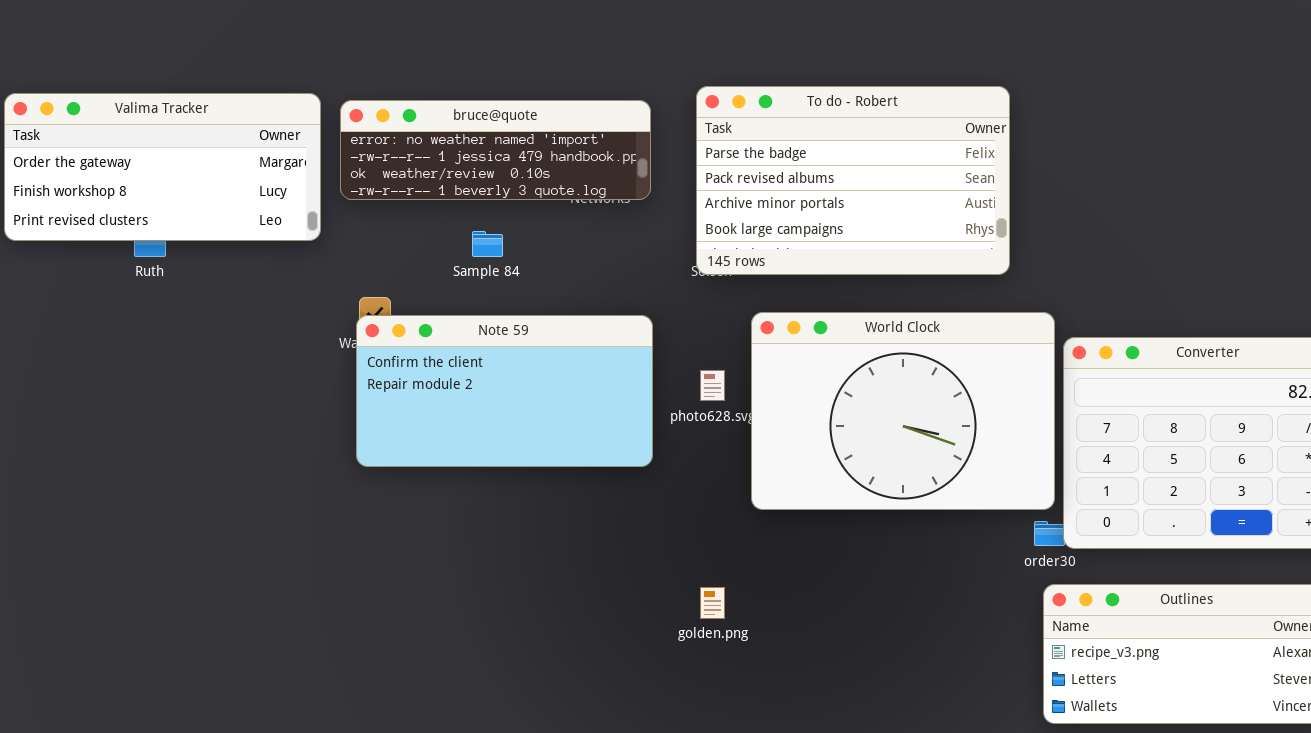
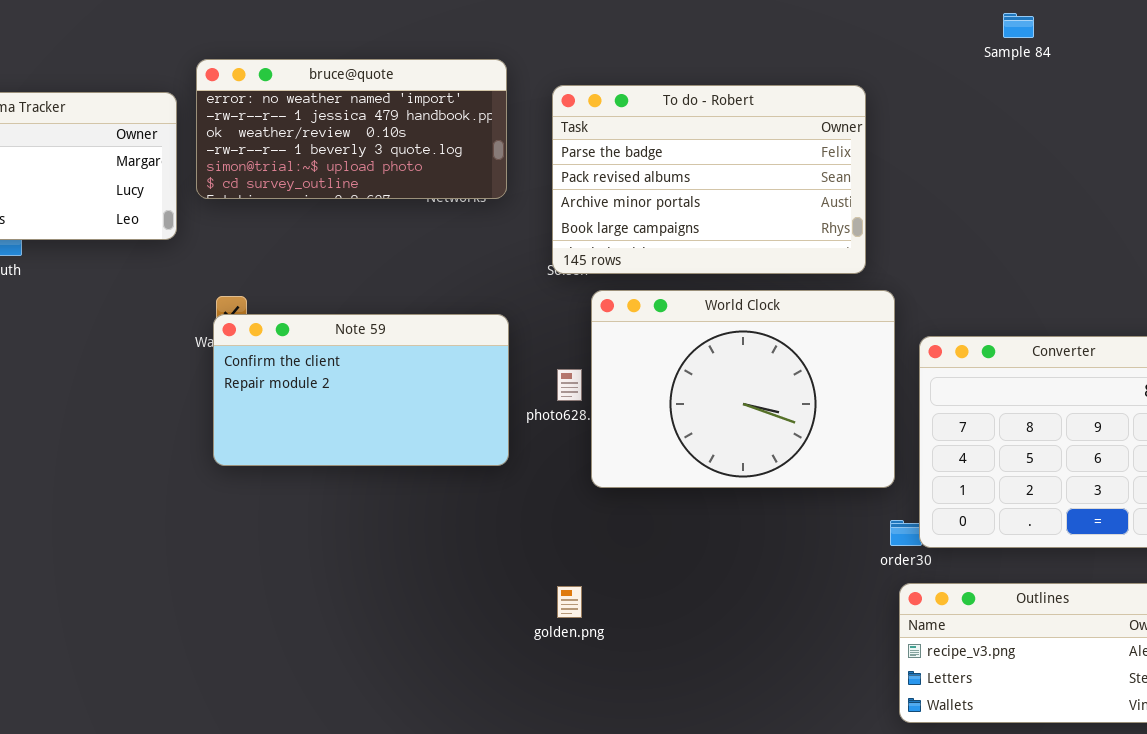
bruce@quote: [340,100,651,200] -> [196,59,507,199], resized
Sample 84: [472,231,503,257] -> [1003,13,1034,38], moved
World Clock: [751,312,1055,510] -> [591,290,895,488], moved

